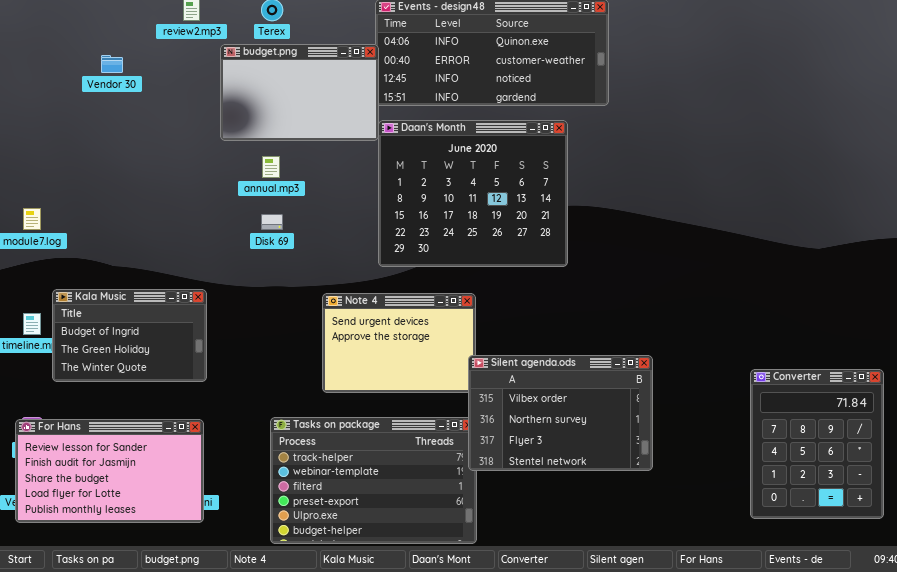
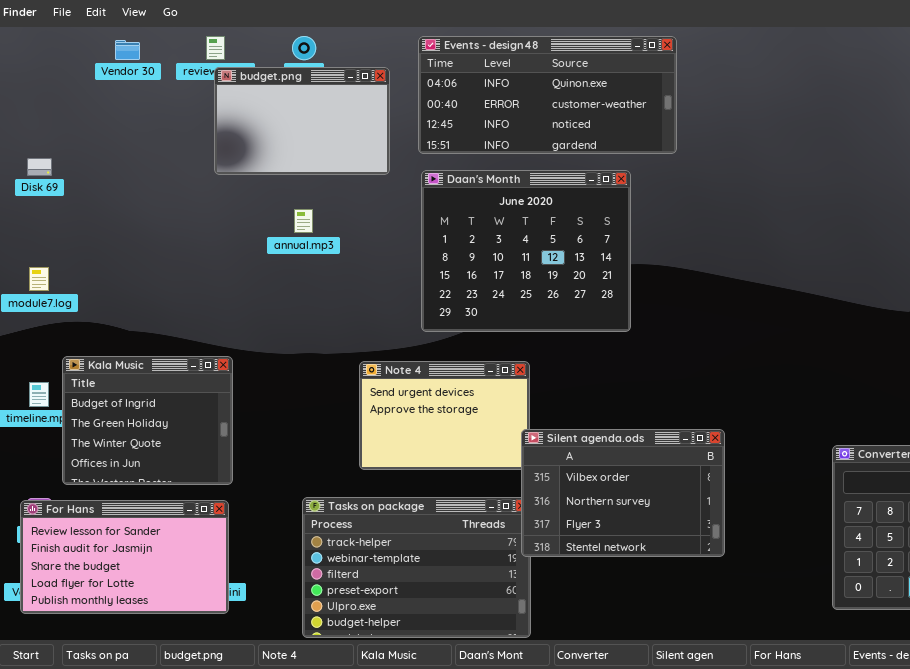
budget.png: [220,44,379,141] -> [214,67,390,175], moved
Vendor 30: [101,55,123,73] -> [115,40,140,60], moved
Disk 69: [261,214,283,230] -> [27,158,52,176], moved
Kala Music: [52,289,207,382] -> [62,356,233,485], resized

